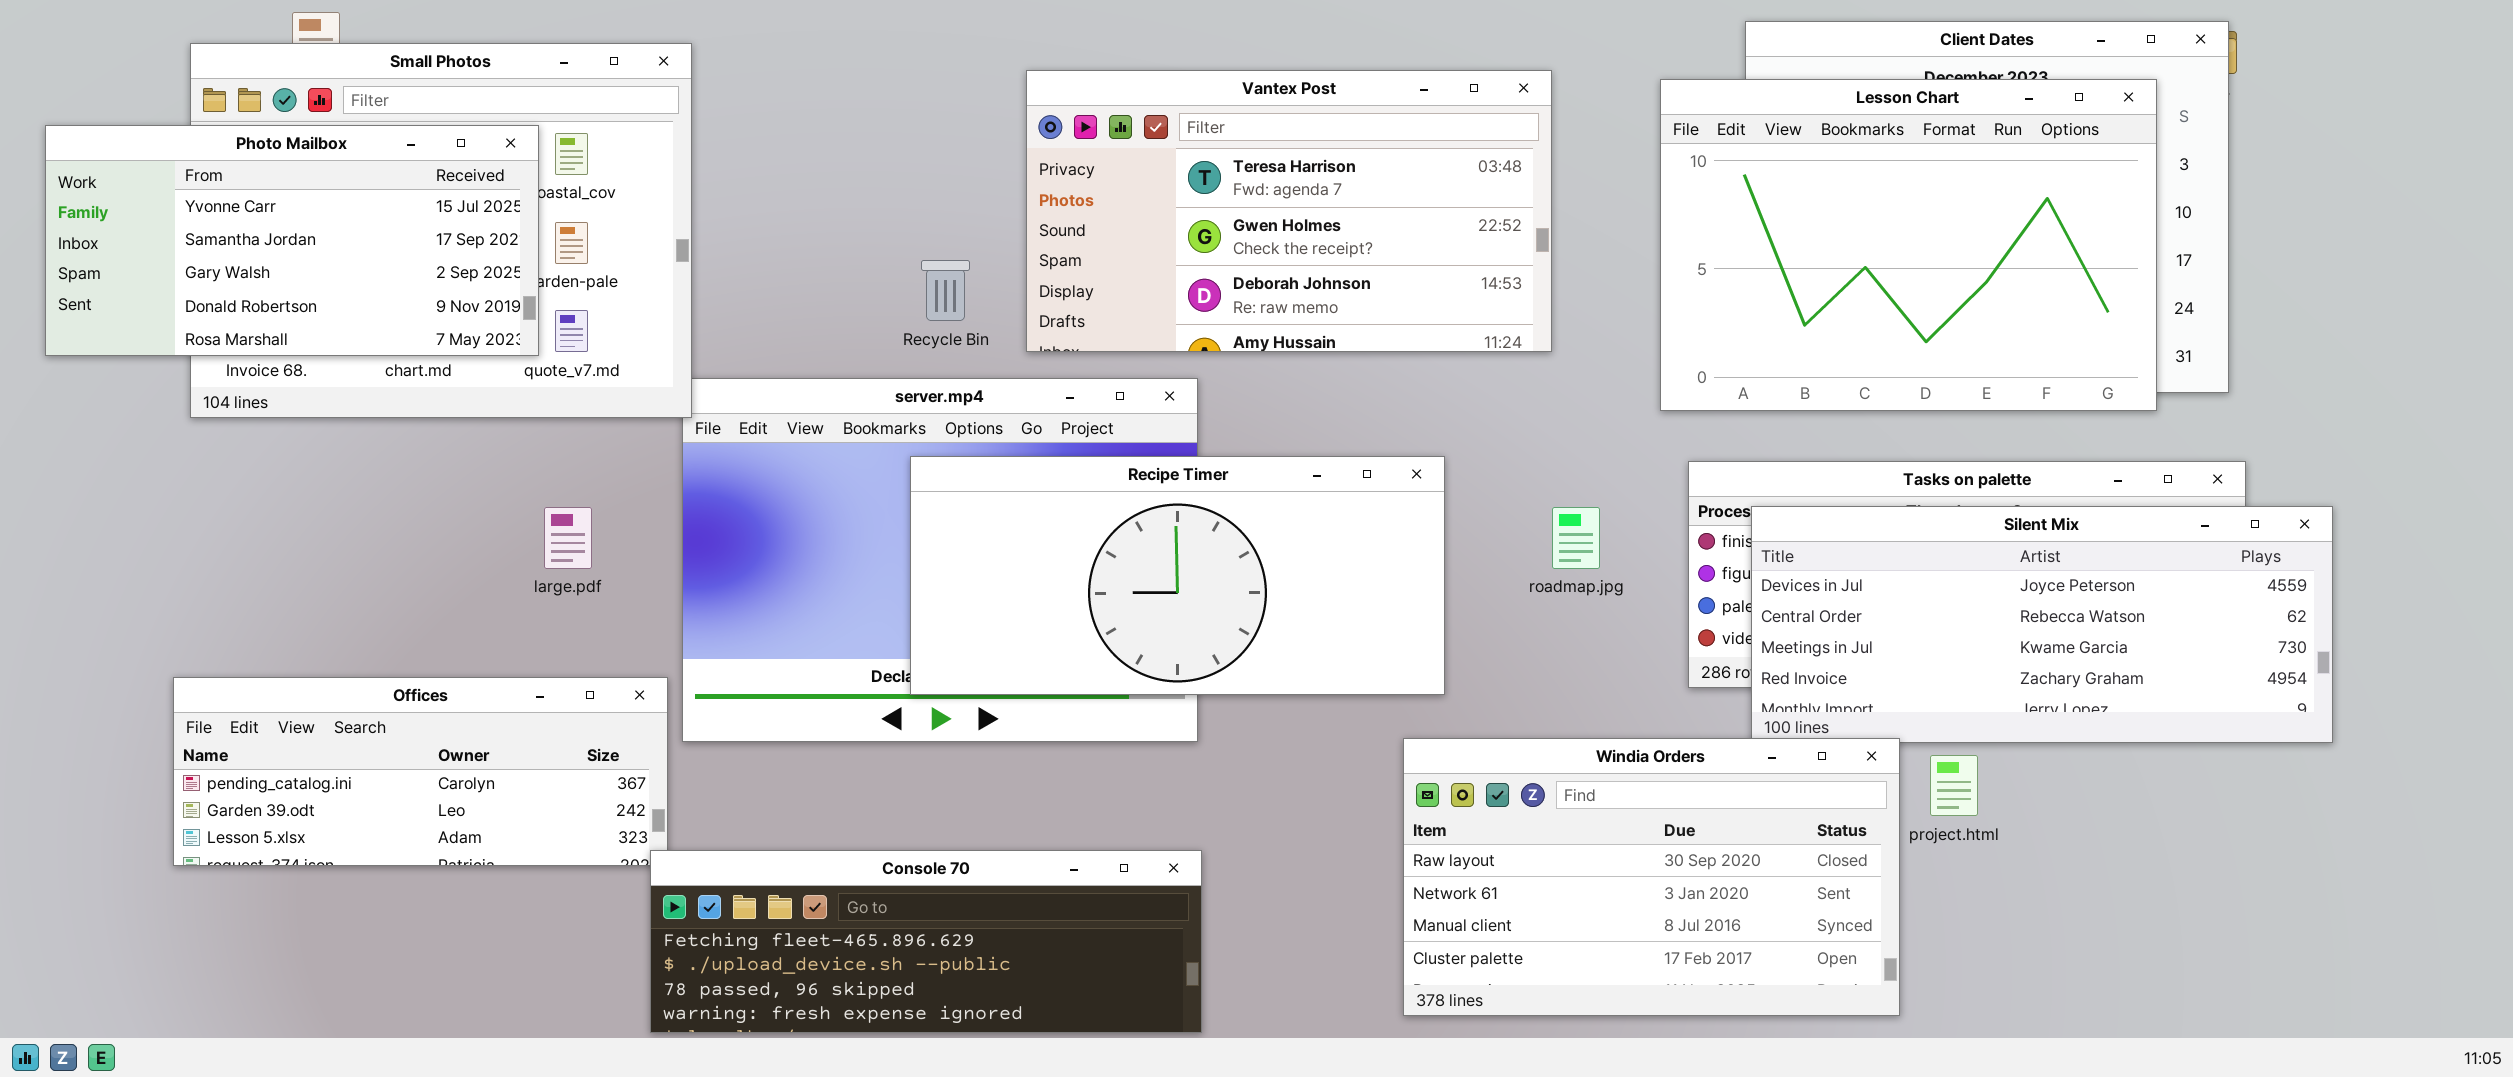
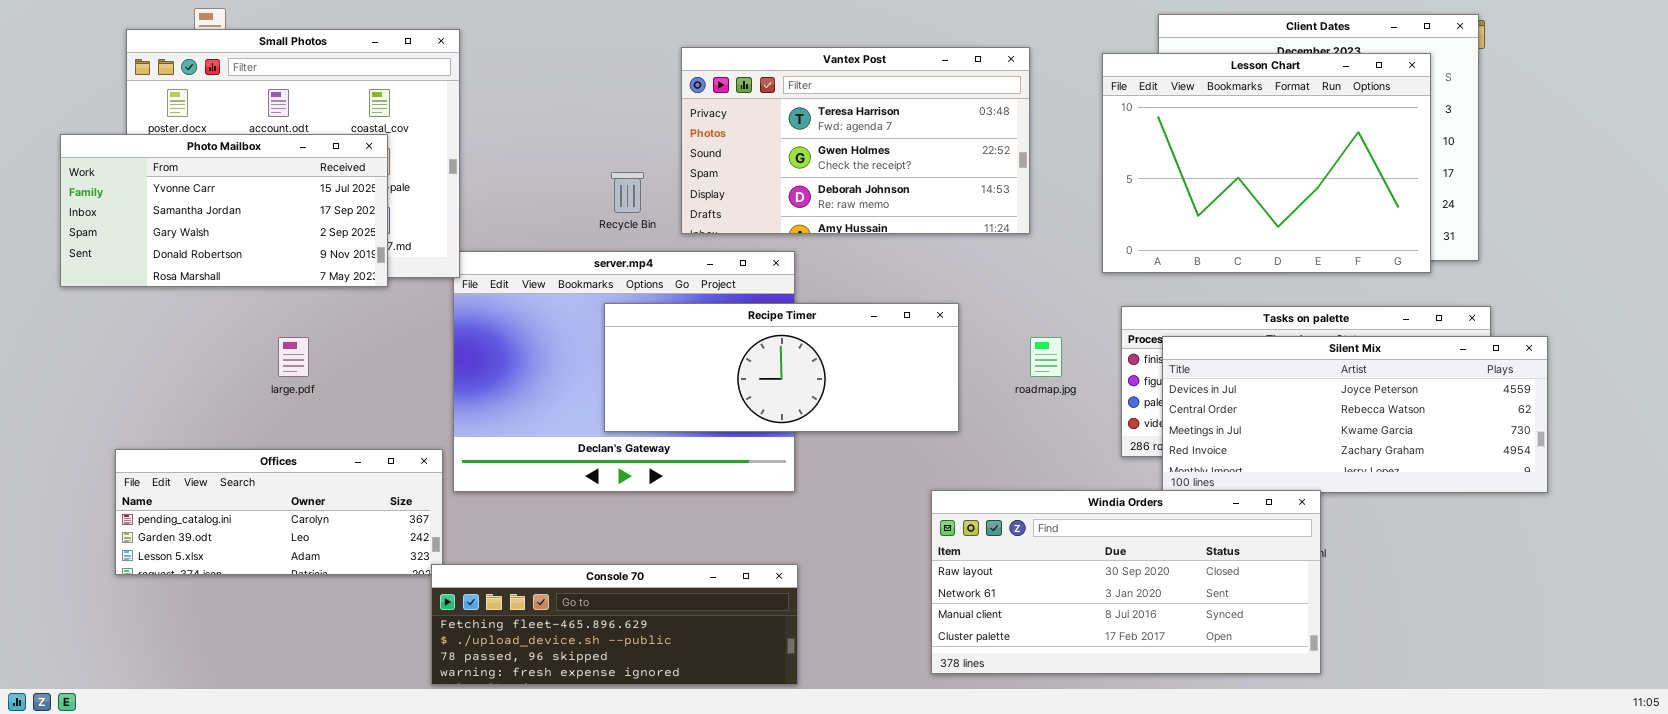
Photo Mailbox: [45,125,539,356] -> [60,134,388,287], moved
Recipe Timer: [910,456,1445,695] -> [604,303,959,432], resized
large.pdf: [544,507,592,569] -> [278,337,309,377], moved
Windia Orders: [1403,738,1900,1016] -> [931,490,1321,674], resized

